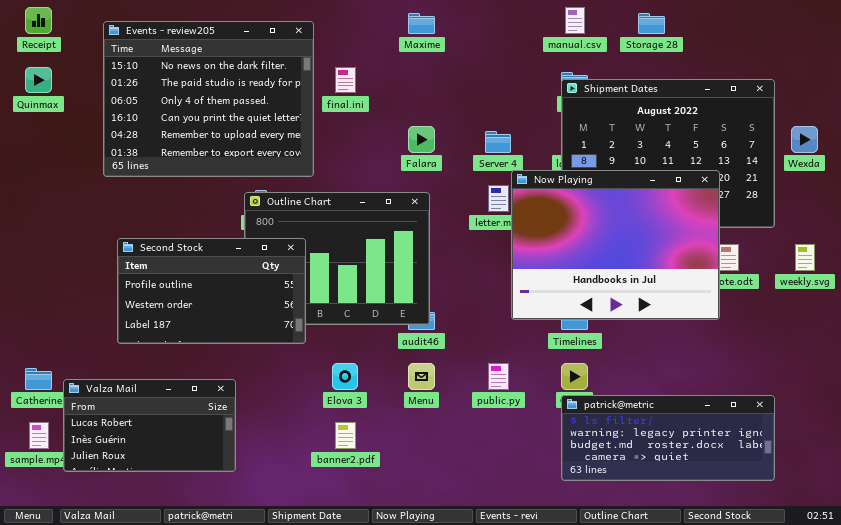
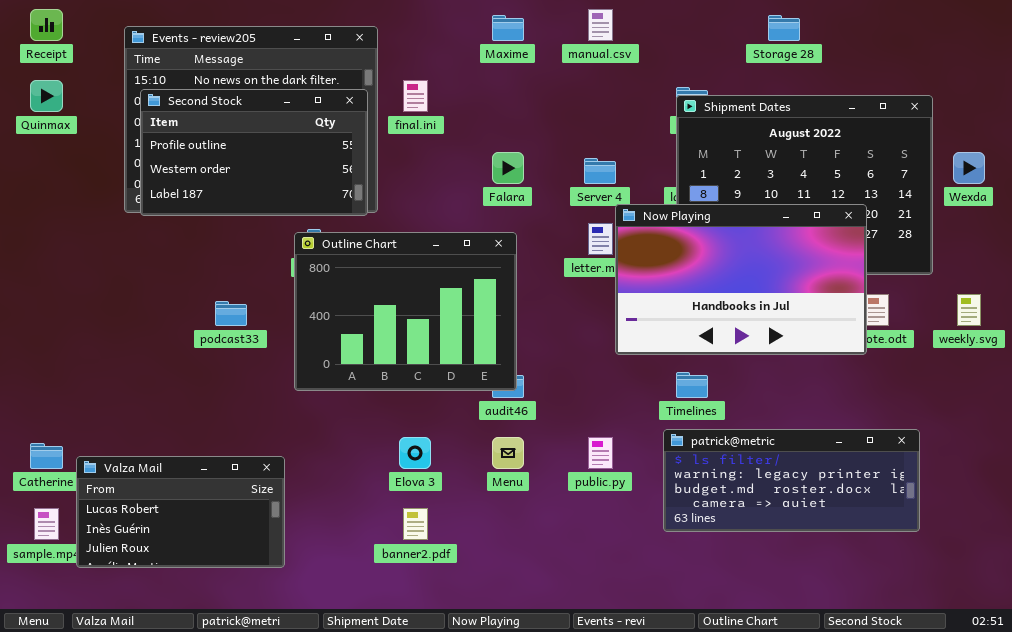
manual.csv: [565,7,585,34] -> [588,9,613,41], moved
Now Playing: [511,170,720,320] -> [615,204,867,355], resized
Second Stock: [117,238,306,344] -> [140,89,368,216], moved
patrick@metric: [561,395,775,481] -> [663,429,920,532], moved

